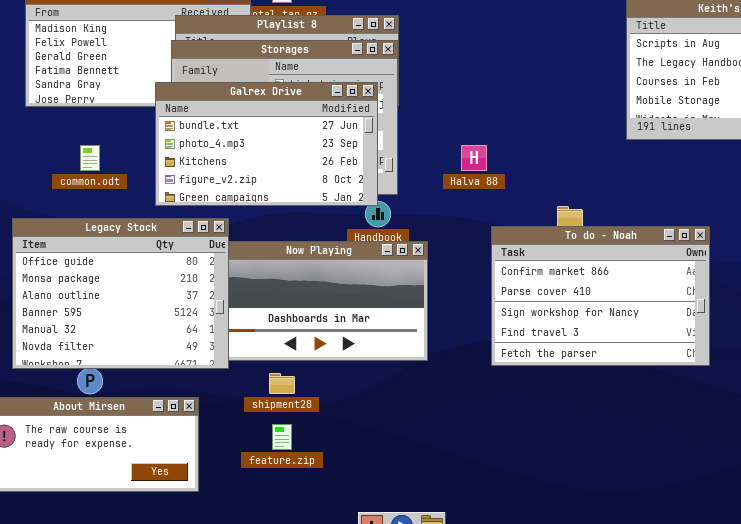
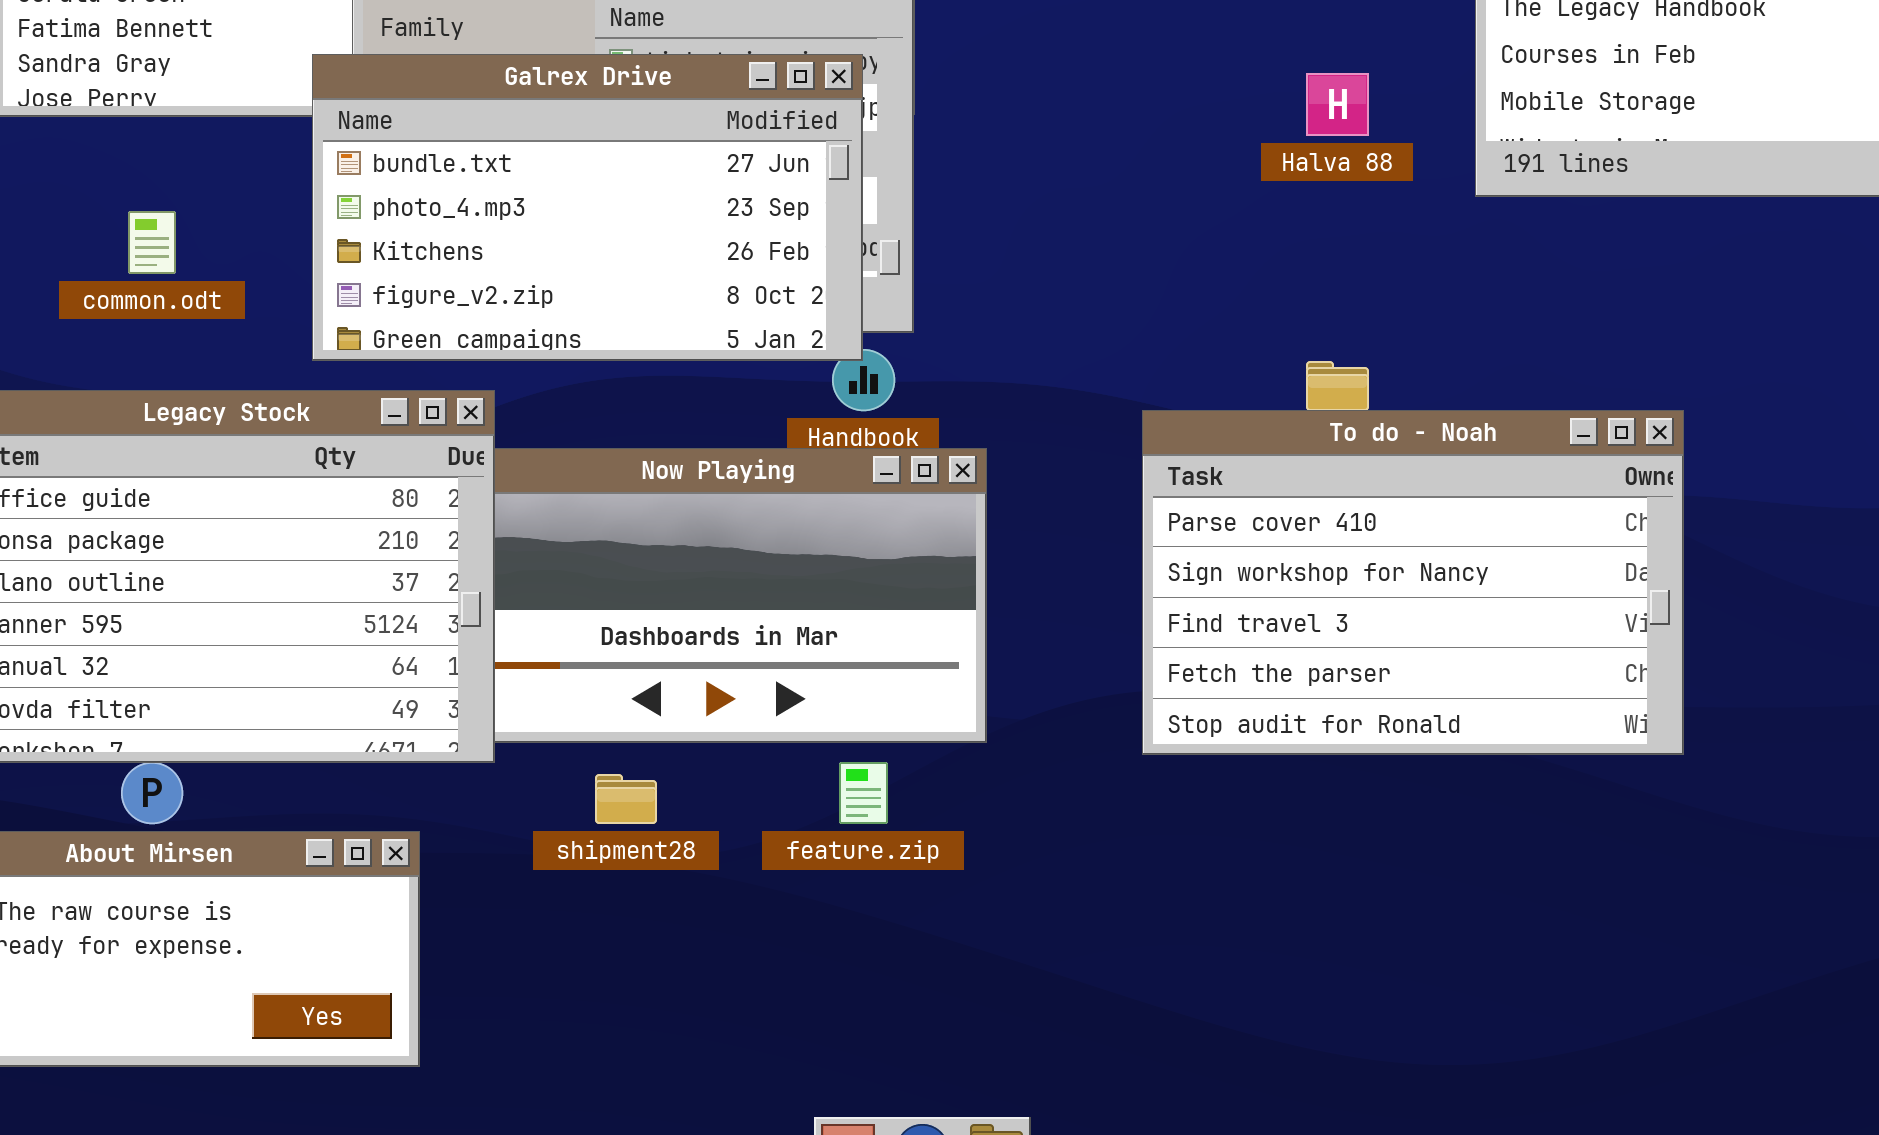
Halva 88: [461,145,487,171] -> [1306,73,1369,136], moved
To do - Noah: [491,226,710,366] -> [1142,410,1684,755], scrolled down 1 row
feature.zip: [272,424,292,450] -> [839,762,888,824], moved

